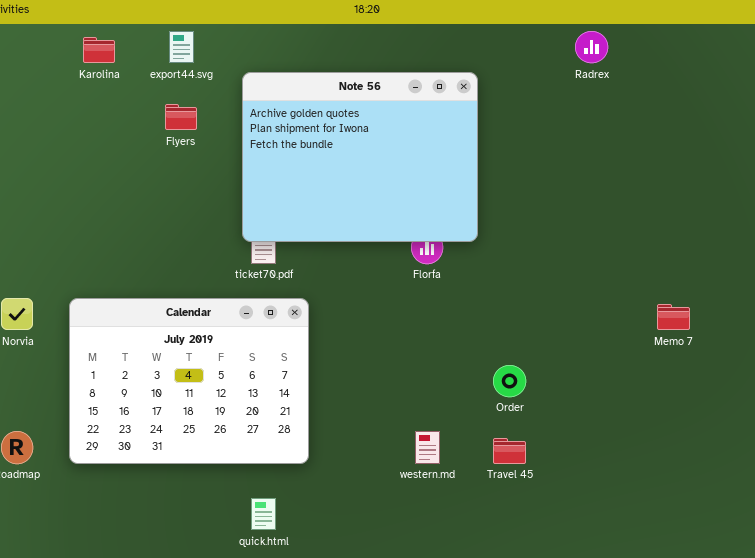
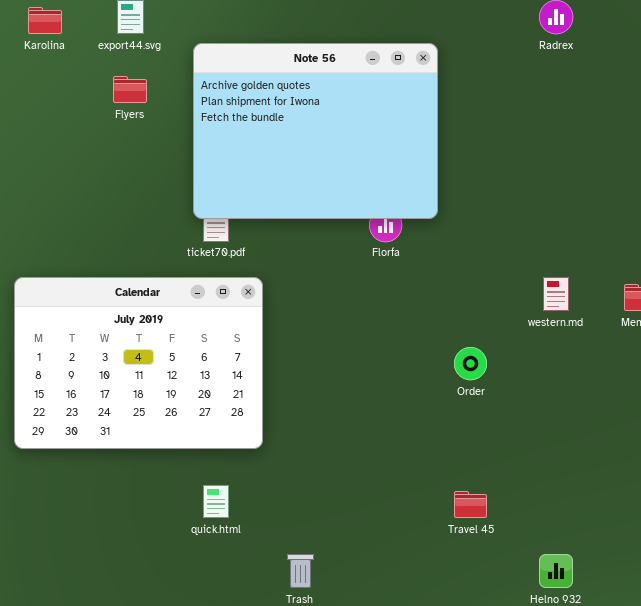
western.md: [415,431,440,464] -> [543,277,569,311], moved
Travel 45: [493,438,526,464] -> [454,491,487,518], moved

